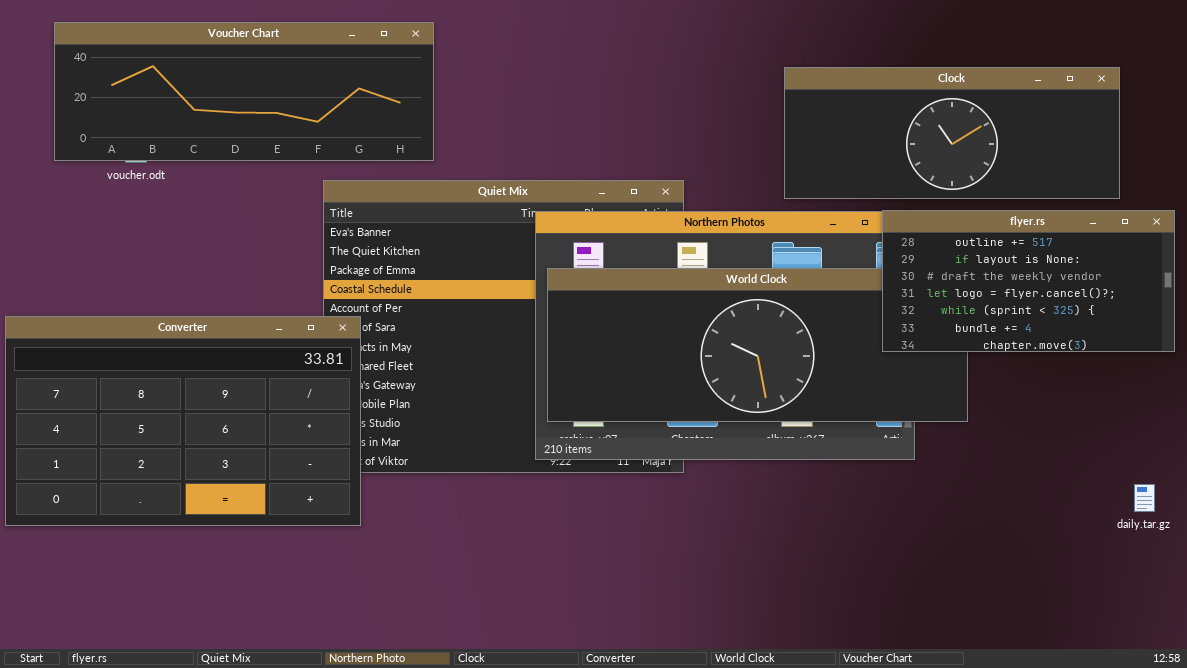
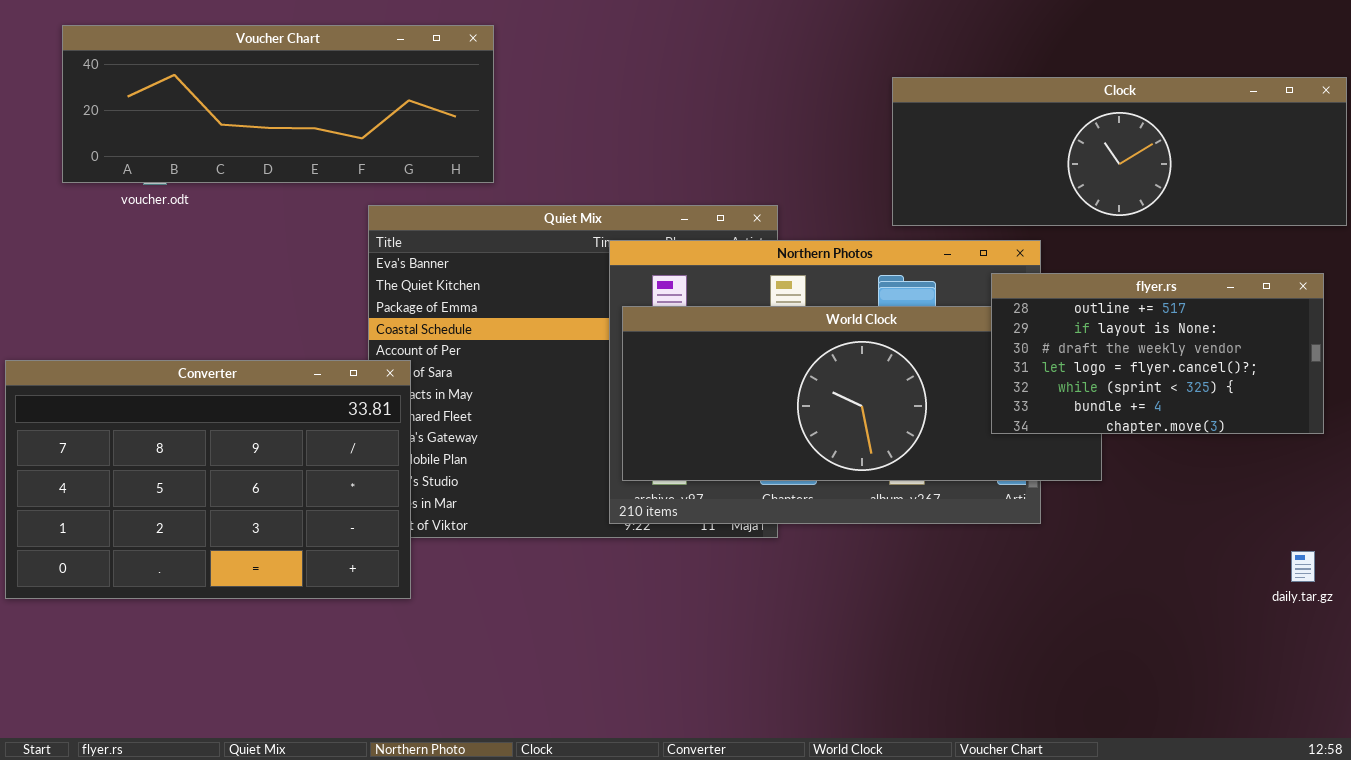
Clock: [784,67,1120,199] -> [892,77,1347,226], resized
flyer.rs: [882,210,1175,352] -> [991,273,1324,434], moved

